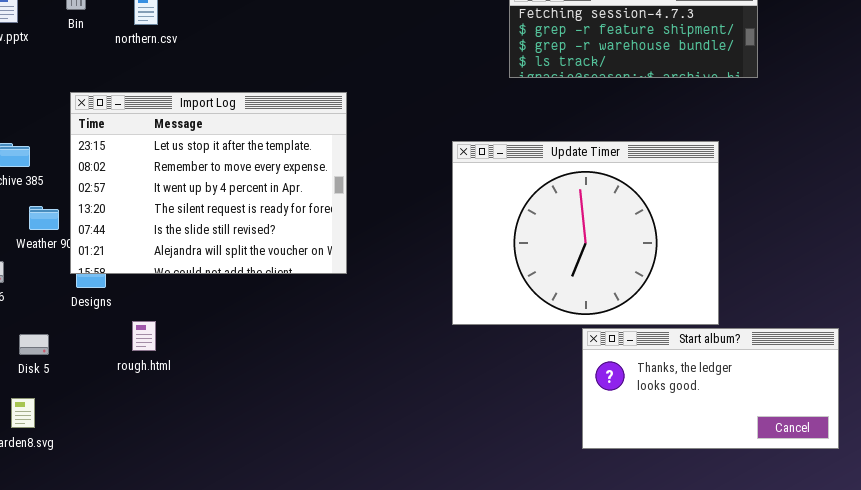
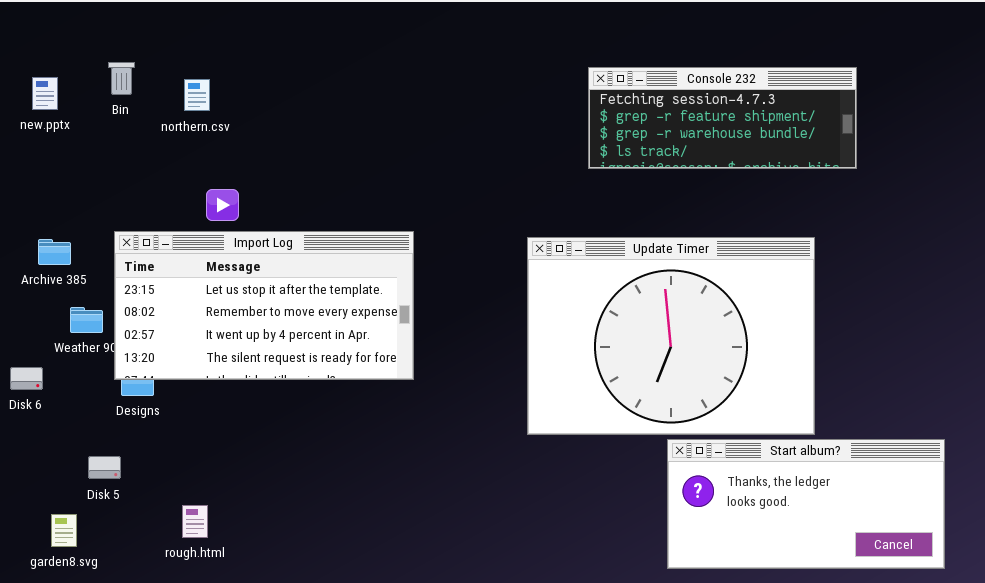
Import Log: [70,92,347,274] -> [114,231,414,380], resized
rough.html: [132,321,156,351] -> [182,505,208,538], moved
Disk 5: [19,334,49,355] -> [88,456,121,479], moved

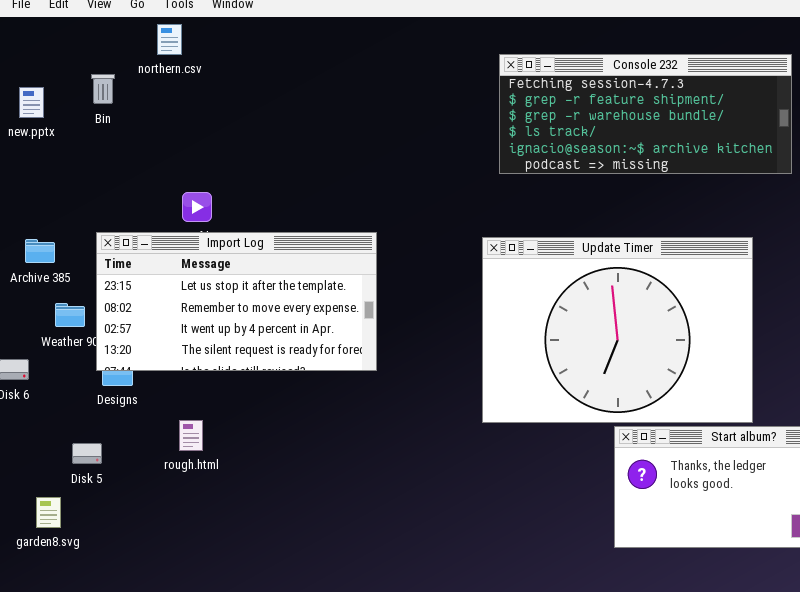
Console 232: [588,67,857,169] -> [499,54,792,174], resized
northern.csv: [184,79,210,111] -> [157,24,182,55], moved
rough.html: [182,505,208,538] -> [179,420,203,451], moved

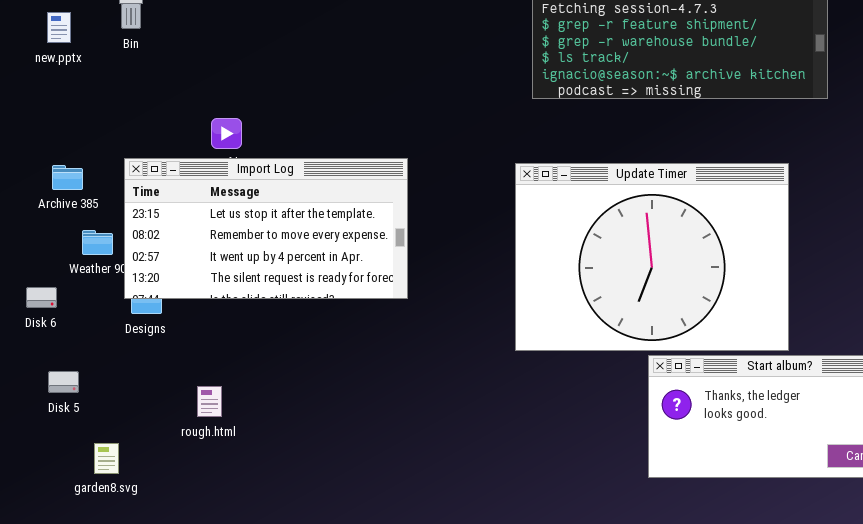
rough.html: [179,420,203,451] -> [197,386,222,417], moved
Disk 5: [72,443,102,464] -> [48,371,79,393], moved
garden8.svg: [36,497,61,528] -> [94,443,119,474], moved

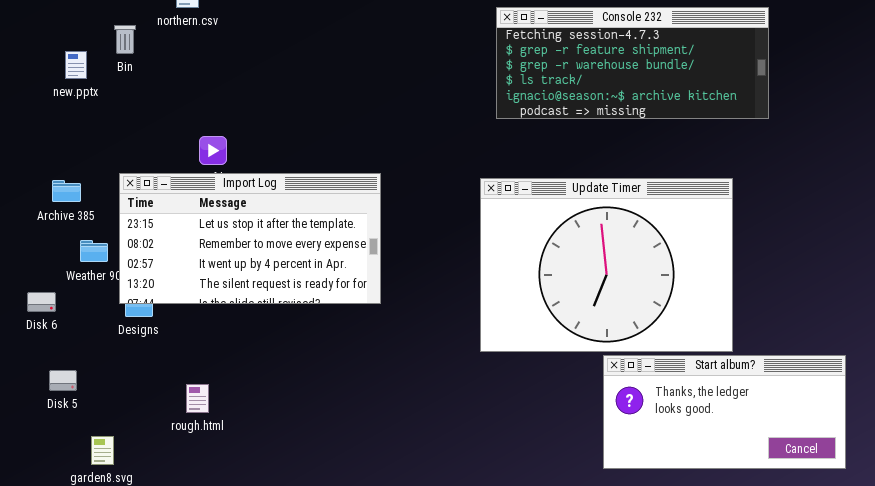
new.pptx: [47,12,71,43] -> [65,51,87,79], moved

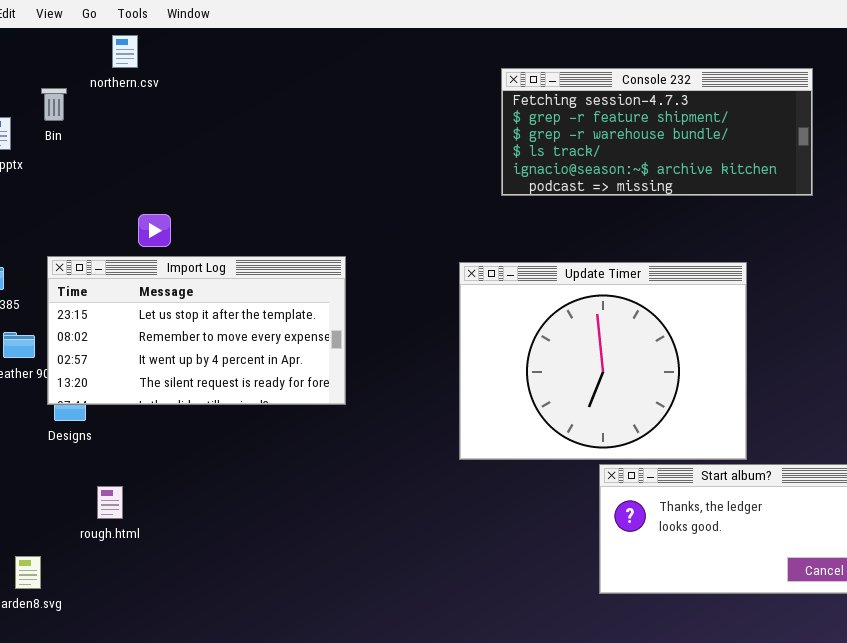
Console 232: [496,7,769,119] -> [501,68,813,196], moved
rough.html: [186,384,209,413] -> [97,486,123,519], moved

